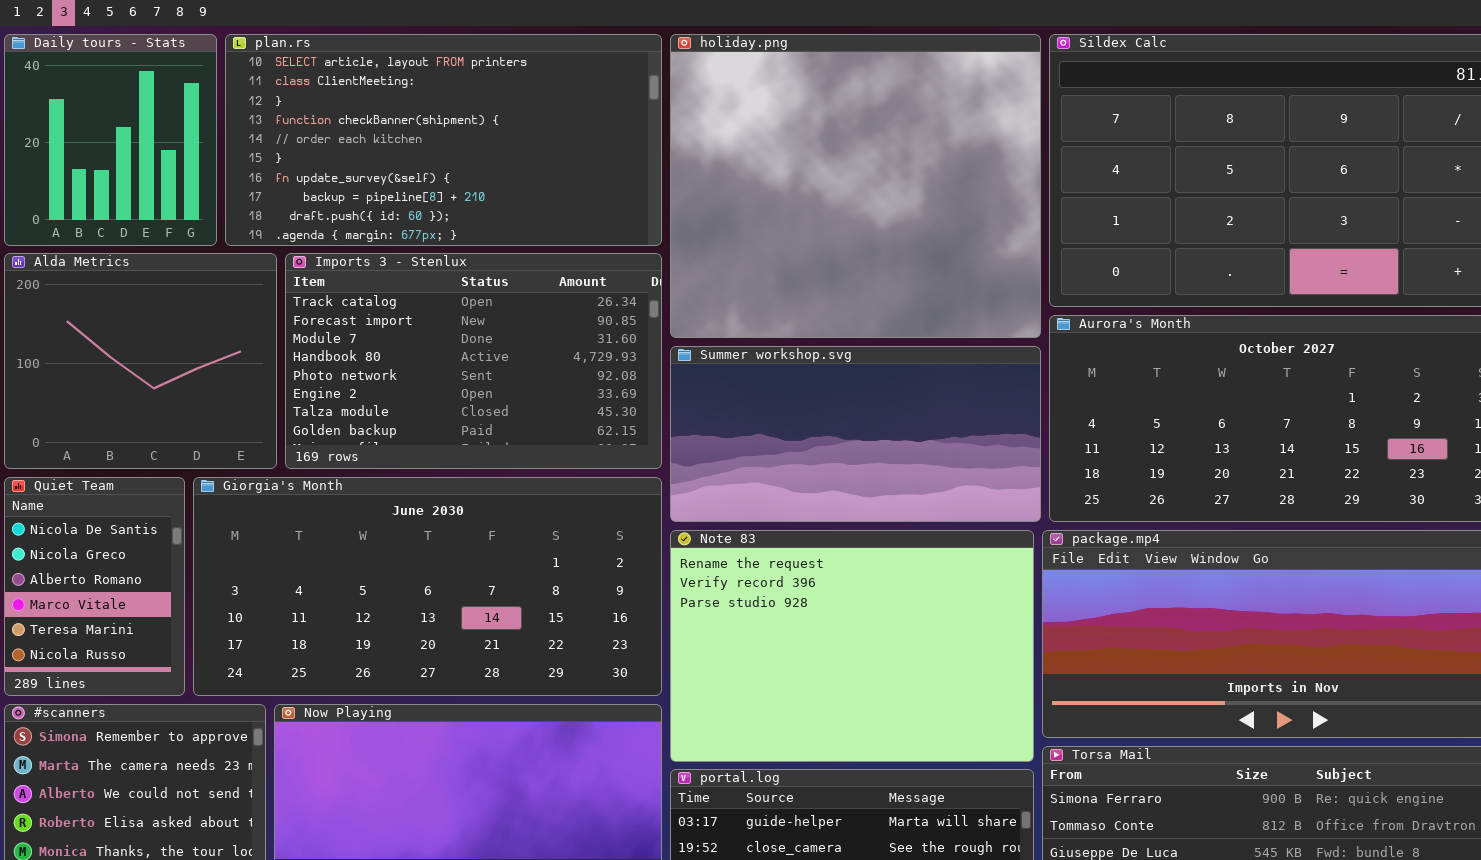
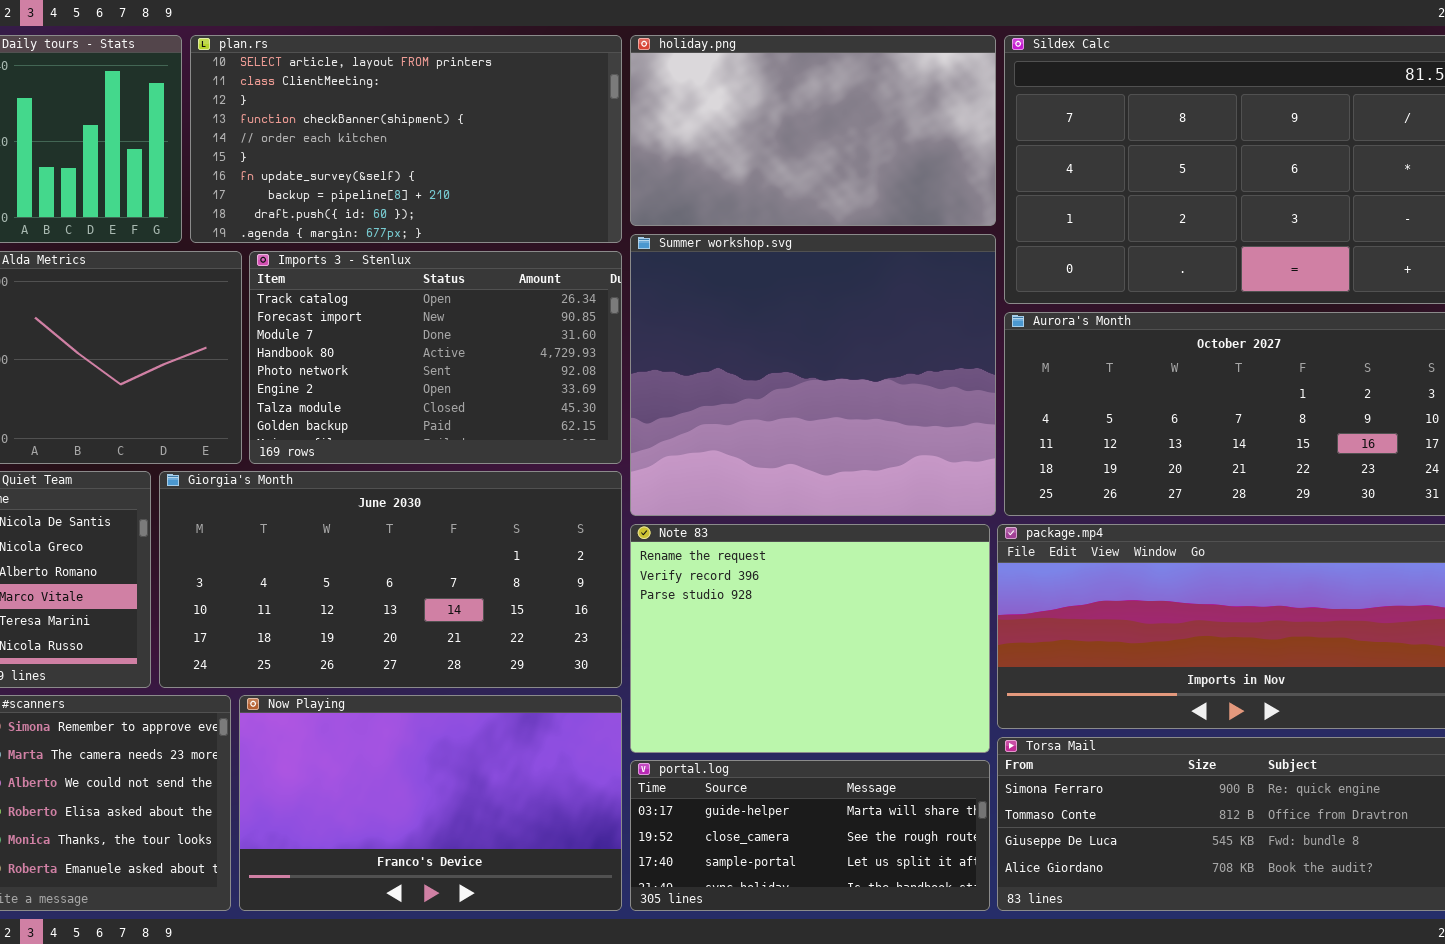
holiday.png: [670,34,1041,338] -> [630,35,996,226], resized
Summer workshop.svg: [670,346,1041,522] -> [630,234,996,516], resized

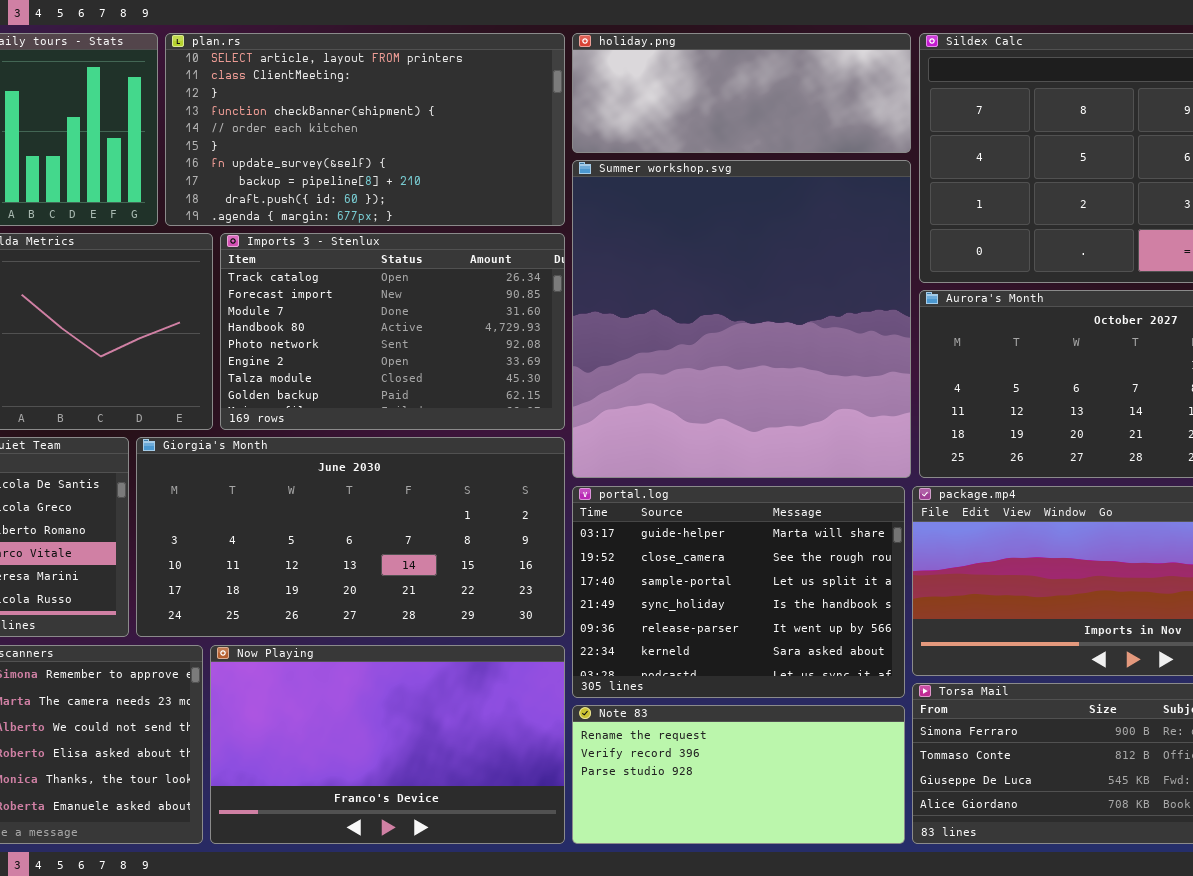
holiday.png: [630,35,996,226] -> [572,33,911,153], resized
Summer workshop.svg: [630,234,996,516] -> [572,160,911,478], resized
Note 83: [630,524,990,753] -> [572,705,905,844], moved, resized
portal.log: [630,760,990,911] -> [572,486,905,698], moved, resized

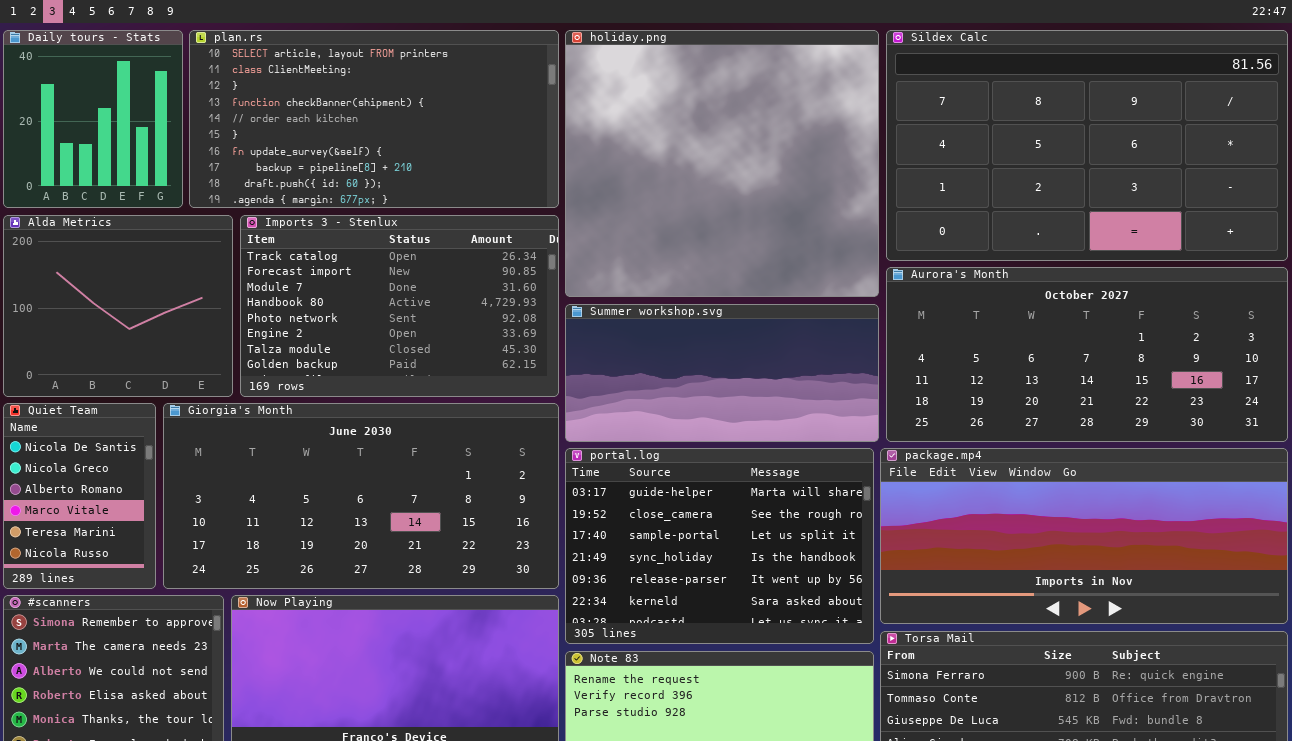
holiday.png: [572,33,911,153] -> [565,30,879,297], resized
Summer workshop.svg: [572,160,911,478] -> [565,304,879,442], resized

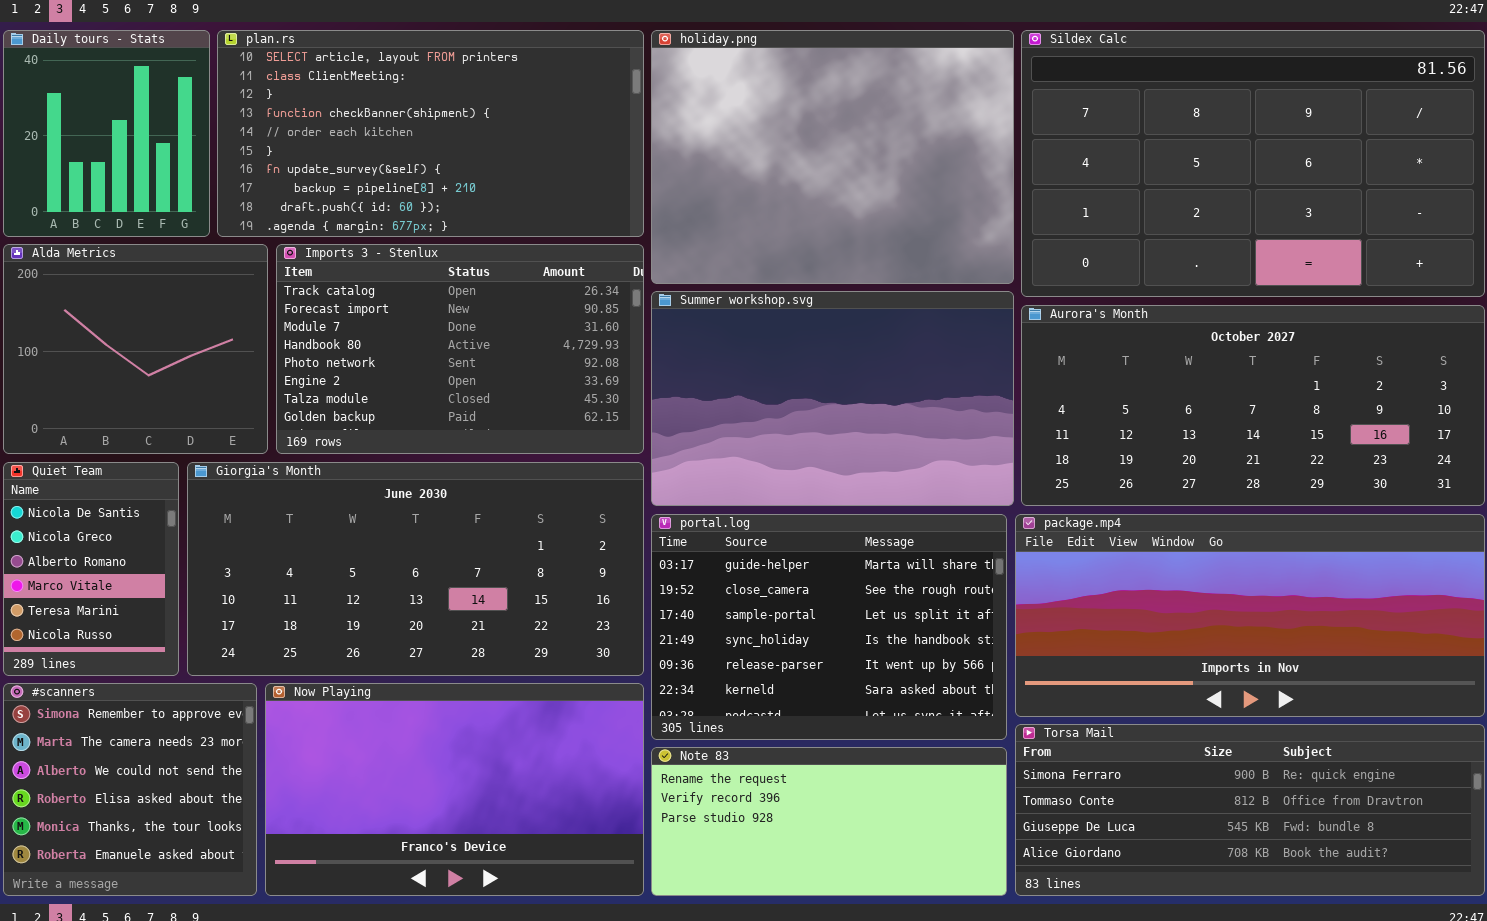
holiday.png: [565,30,879,297] -> [651,30,1014,284], resized
Summer workshop.svg: [565,304,879,442] -> [651,291,1014,506], resized

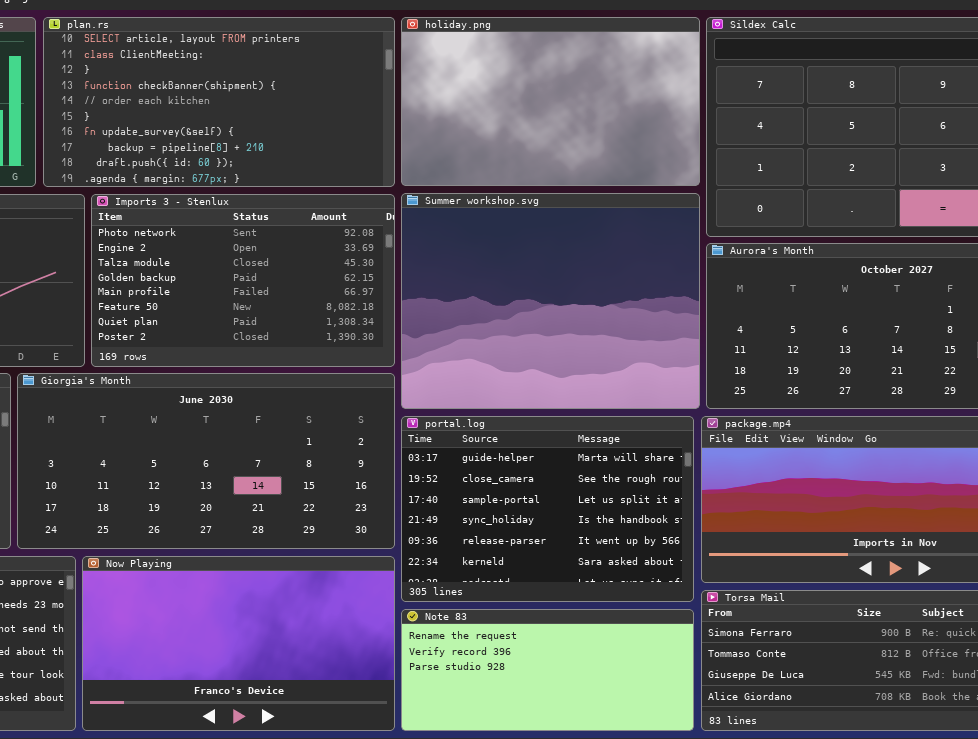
holiday.png: [651,30,1014,284] -> [401,17,700,186], resized
Imports 3 - Stenlux: [276,244,644,454] -> [91,194,395,367], scrolled down 4 rows
Summer workshop.svg: [651,291,1014,506] -> [401,193,700,409], resized

